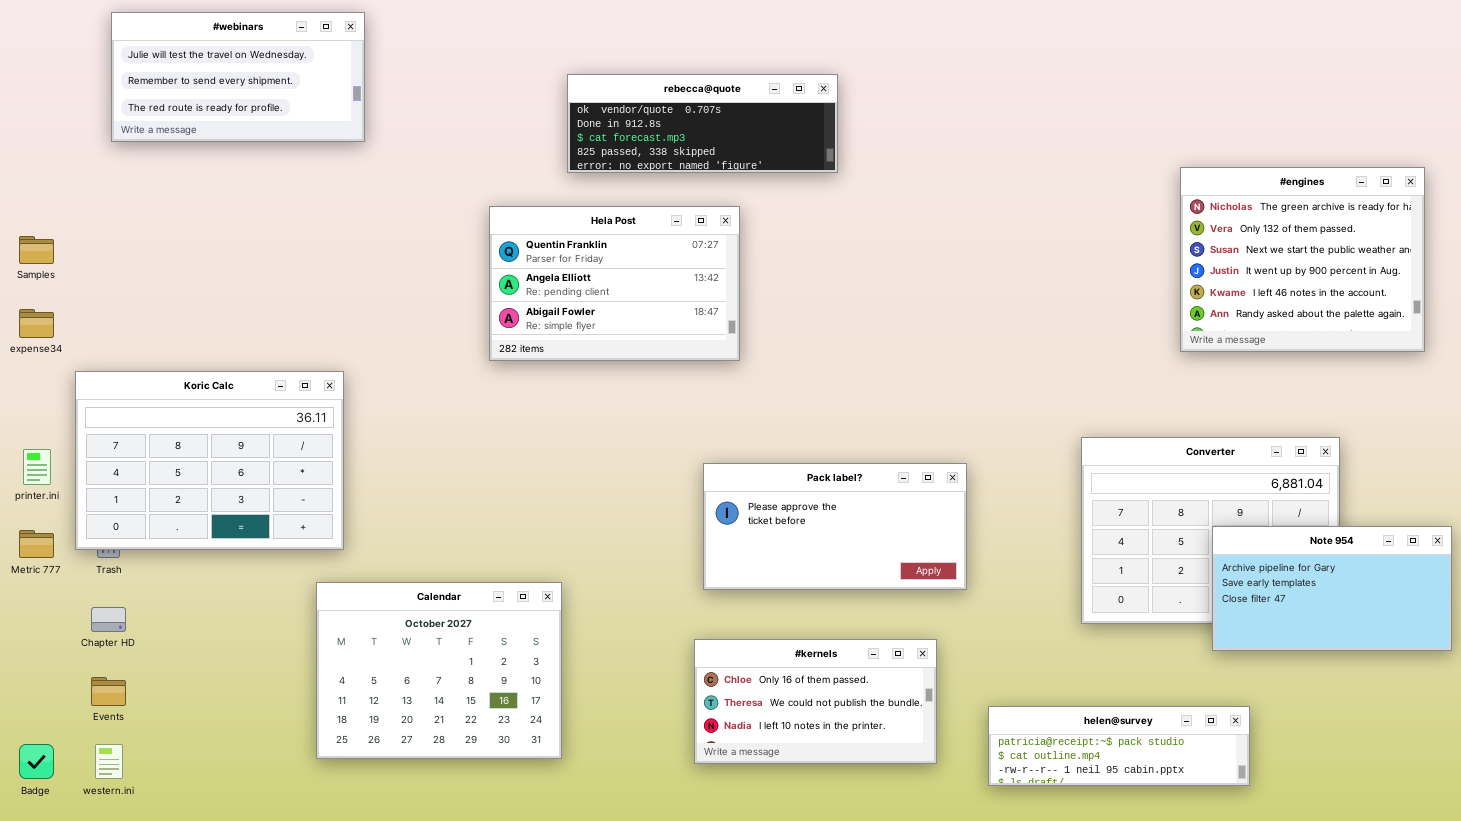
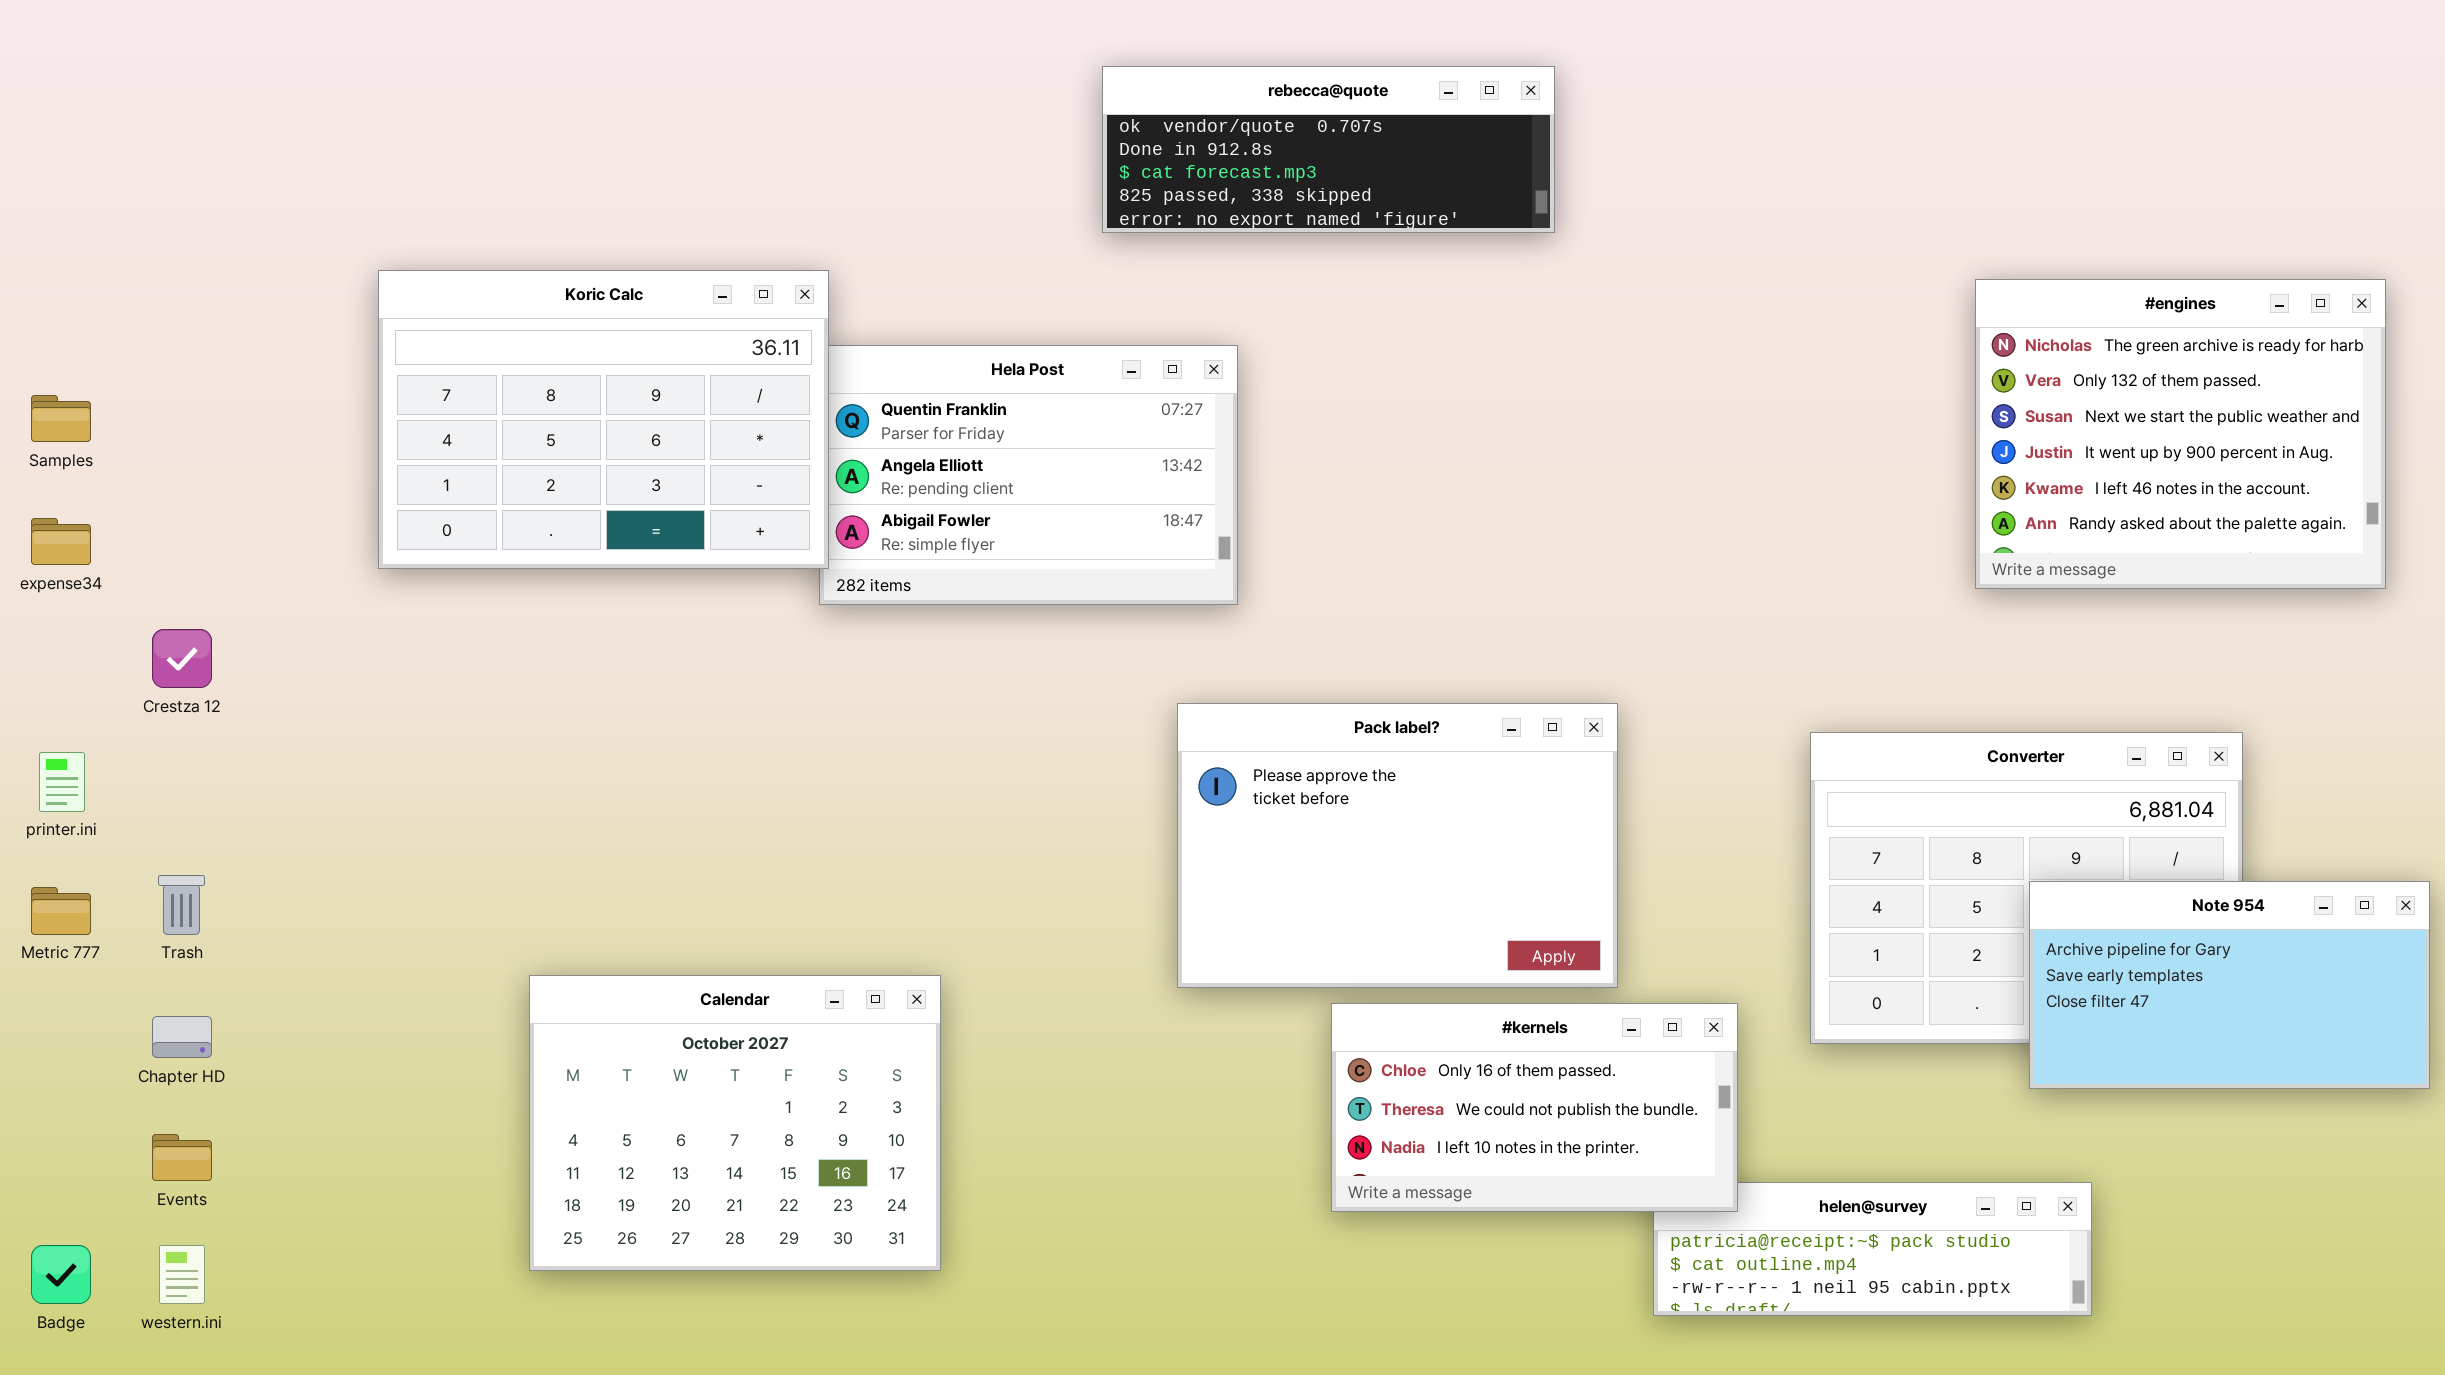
#webinars: [111,12,365,142] -> none, closed
rebecca@quote: [567,74,838,173] -> [1102,66,1555,233], moved
Koric Calc: [75,371,344,550] -> [378,270,829,569], moved
Pack label?: [703,463,967,590] -> [1177,703,1618,988], resized
#kernels: [694,639,937,764] -> [1331,1003,1738,1212], moved

